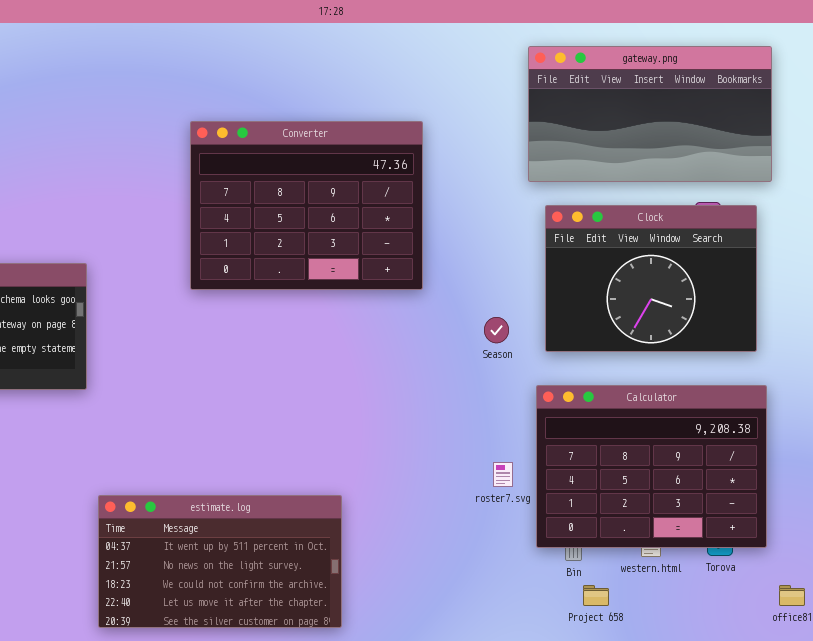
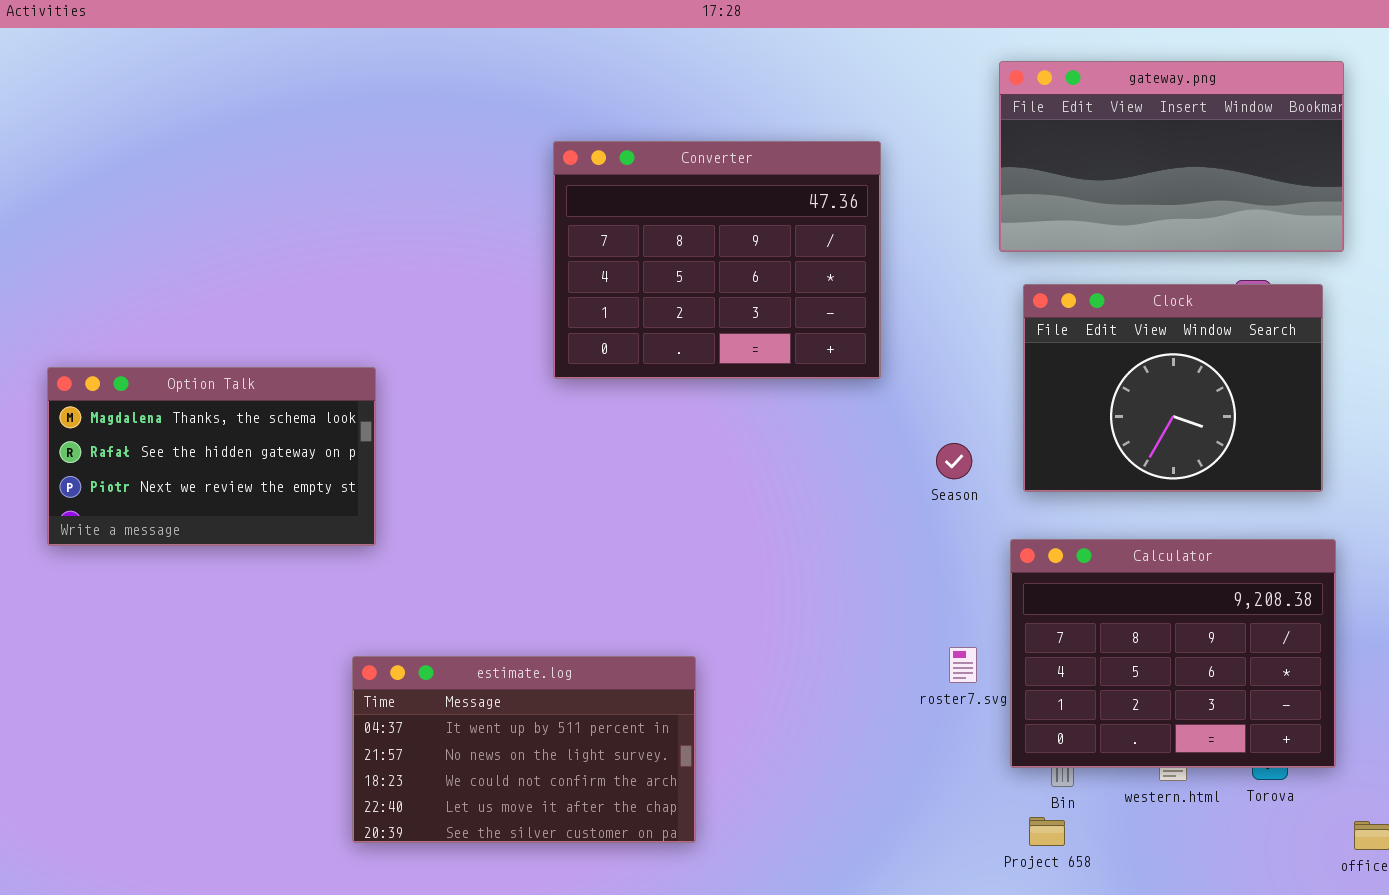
Converter: [190,121,423,290] -> [553,141,881,379], moved
estimate.log: [98,495,342,628] -> [352,656,696,843], moved
Project 658: [583,585,609,606] -> [1029,817,1065,846], moved

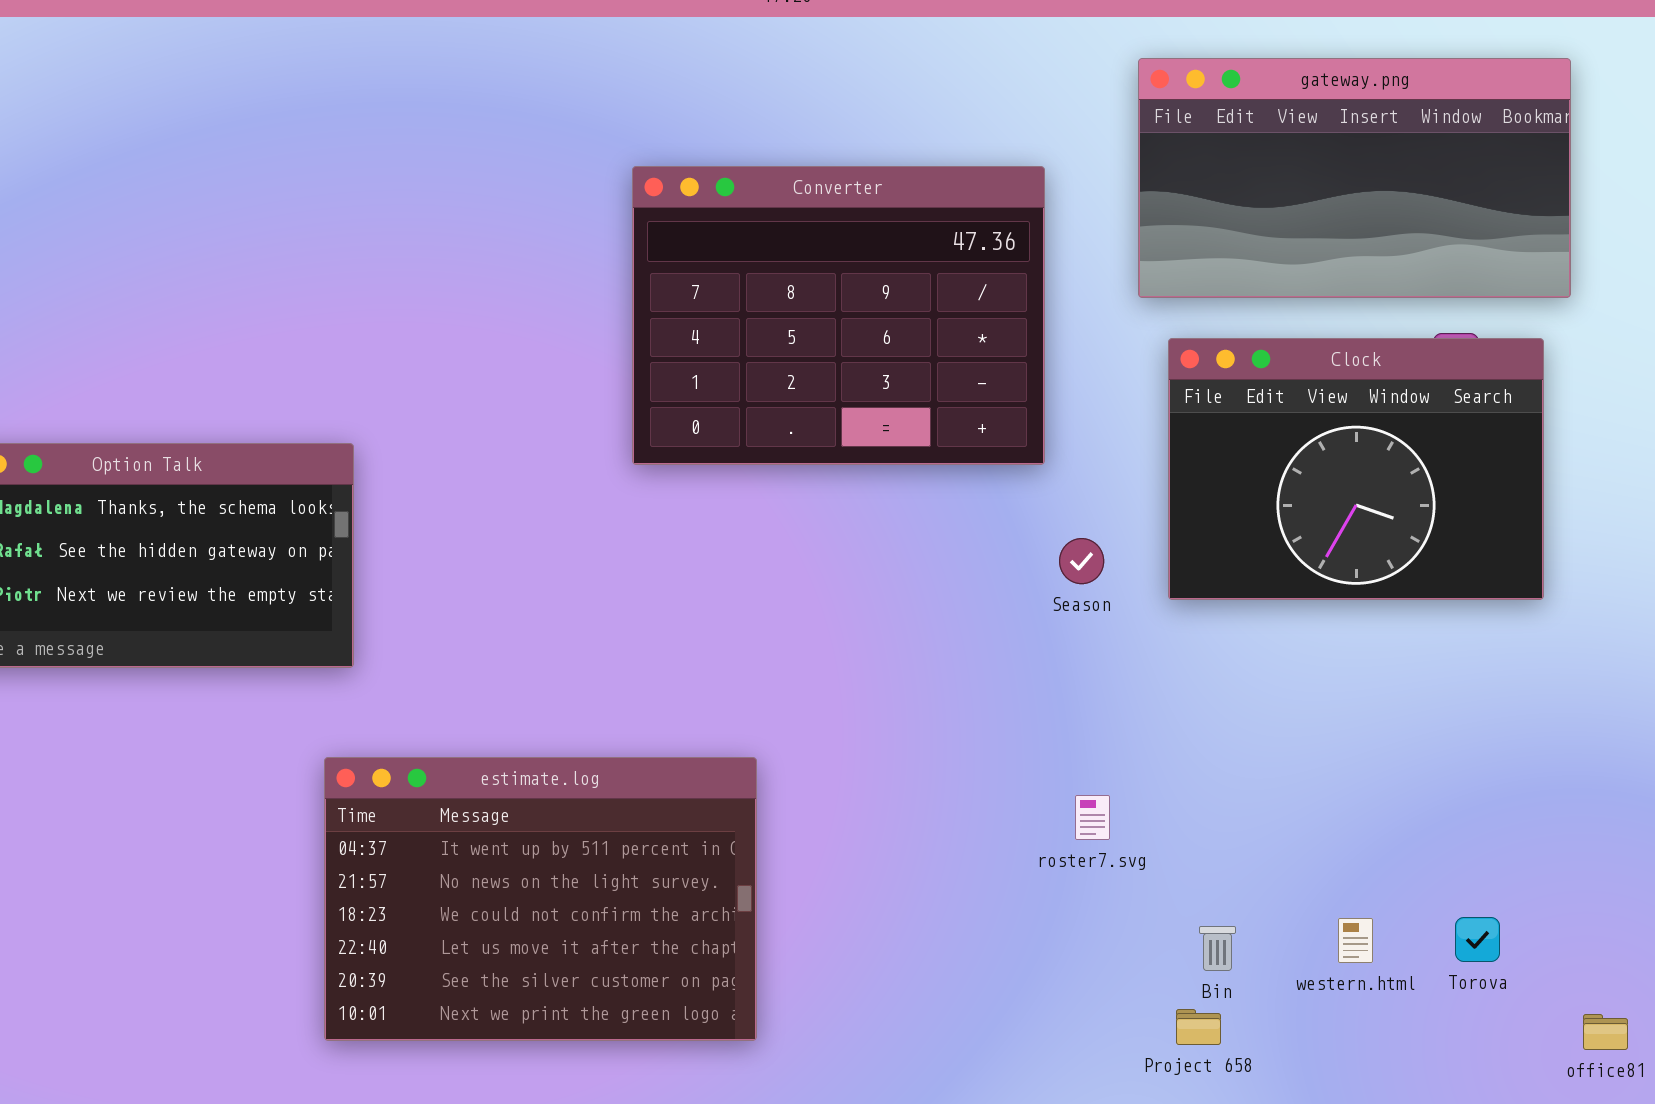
Converter: [553,141,881,379] -> [632,166,1045,465], moved
Calculator: [1010,539,1336,768] -> none, closed
estimate.log: [352,656,696,843] -> [324,757,757,1041], resized

